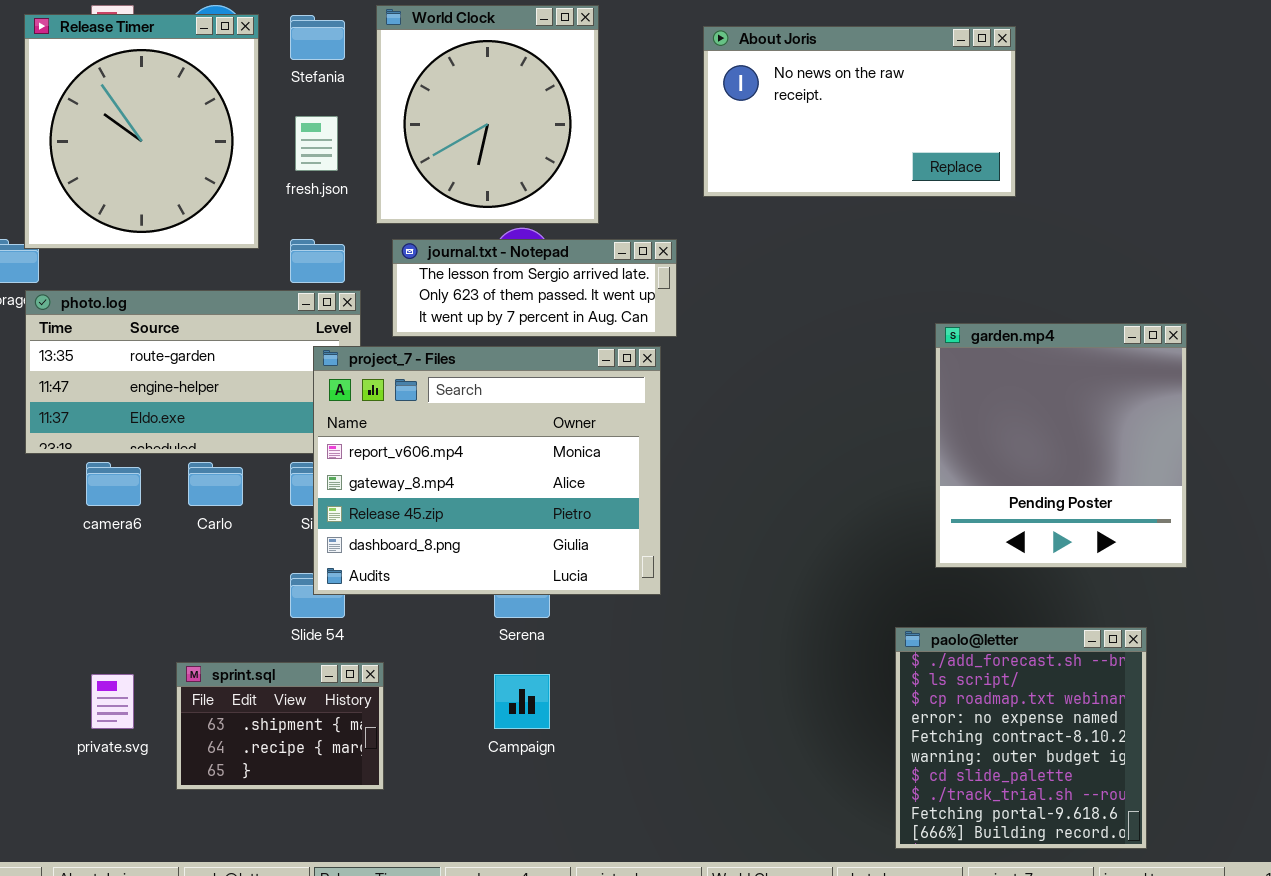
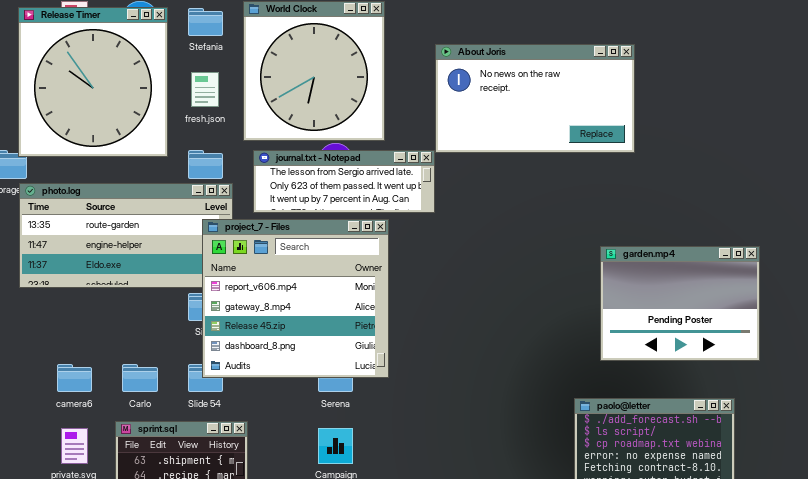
About Joris: [703,26,1016,197] -> [435,44,635,153], moved
garden.mp4: [935,323,1187,568] -> [600,246,760,361], resized
project_7 - Files: [313,346,661,595] -> [202,219,389,378], resized
camera6: [86,462,141,506] -> [57,364,92,392], moved
Carlo: [188,462,243,506] -> [122,364,158,392], moved

